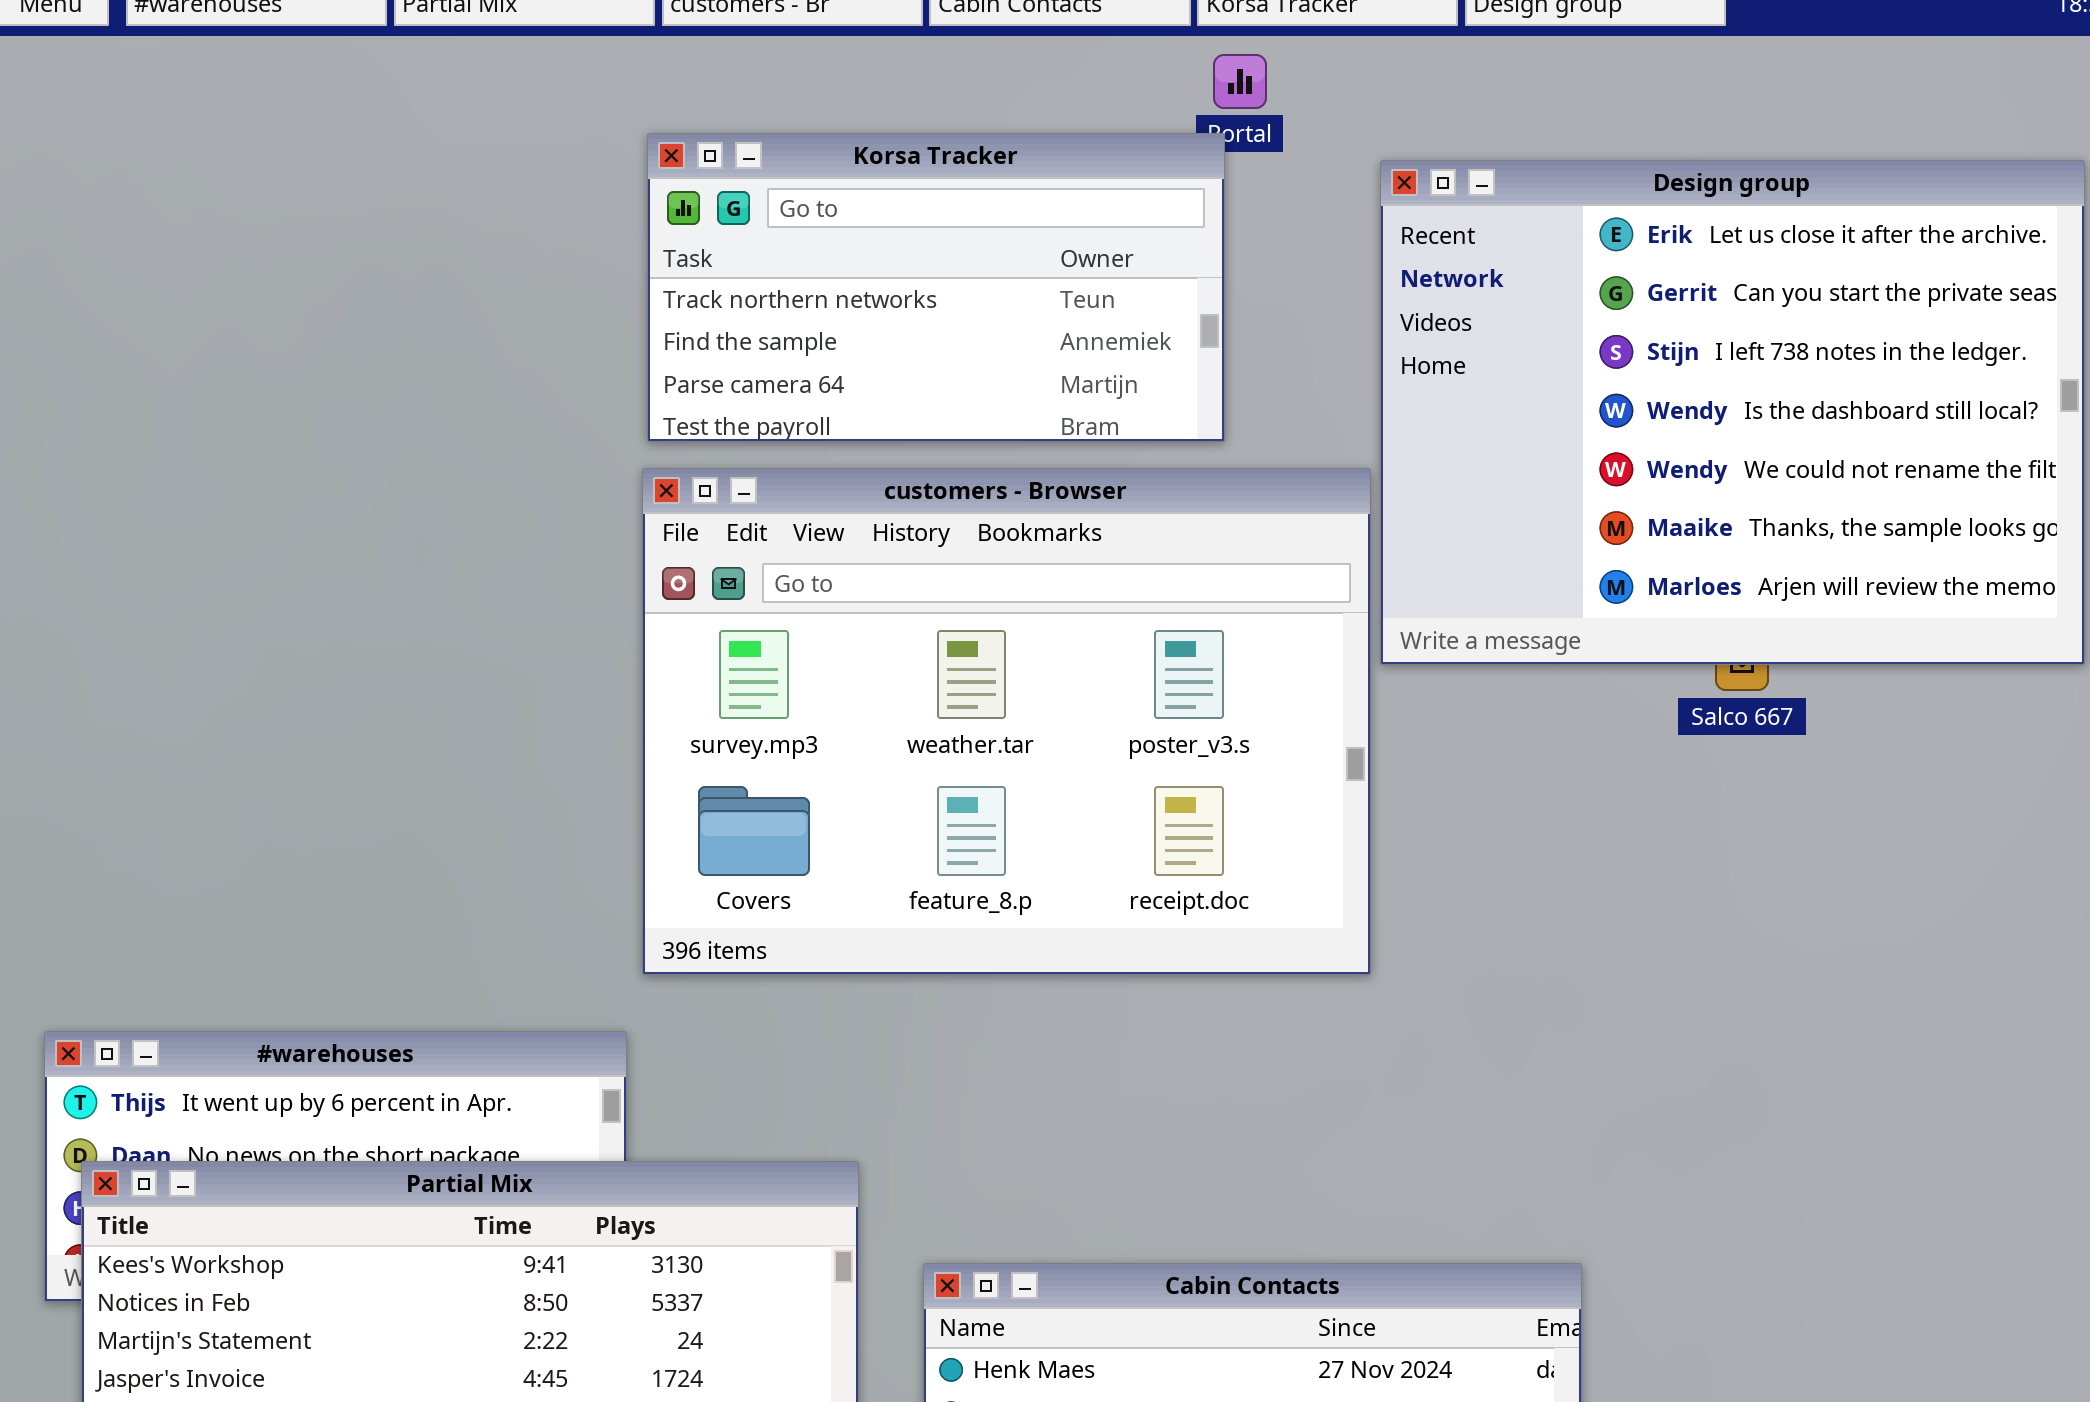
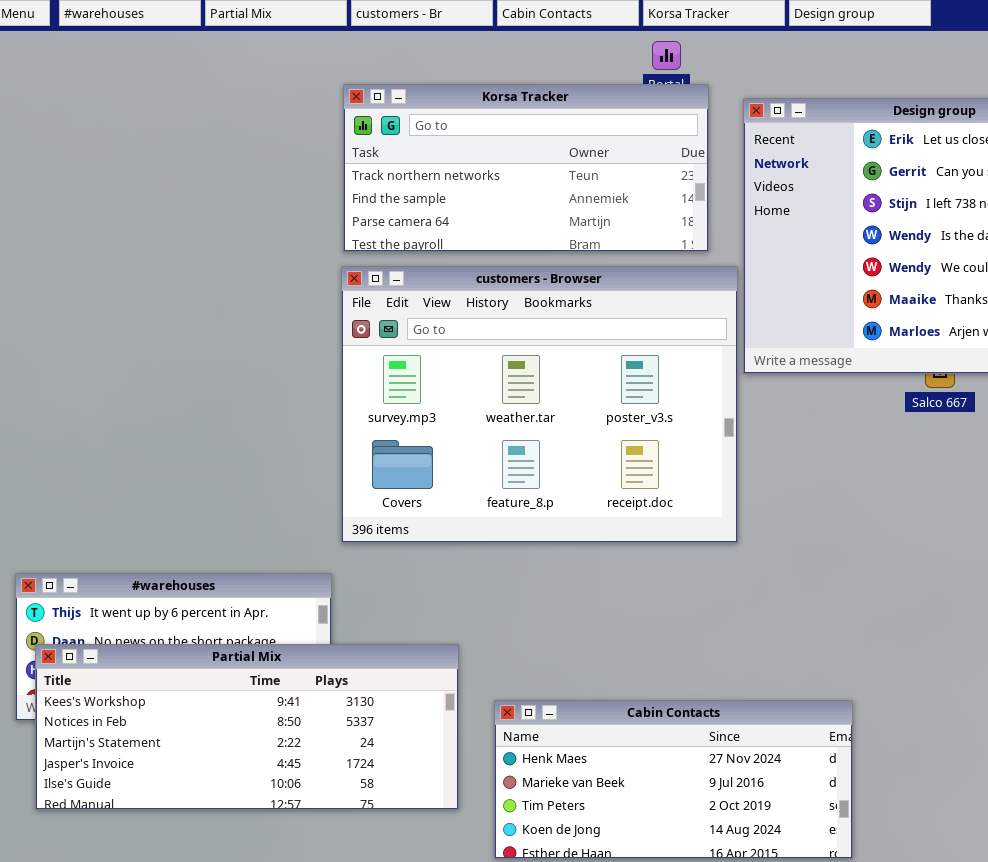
Korsa Tracker: [647,133,1225,442] -> [343,84,709,252], resized

